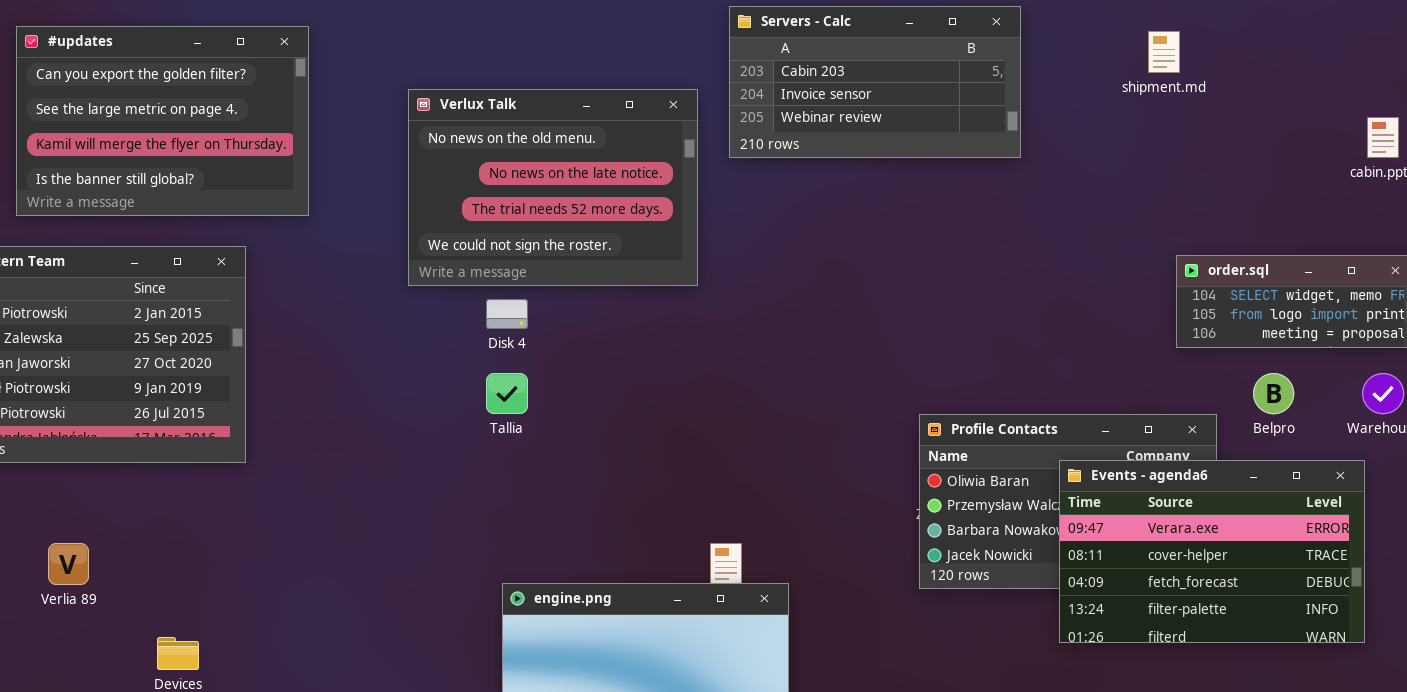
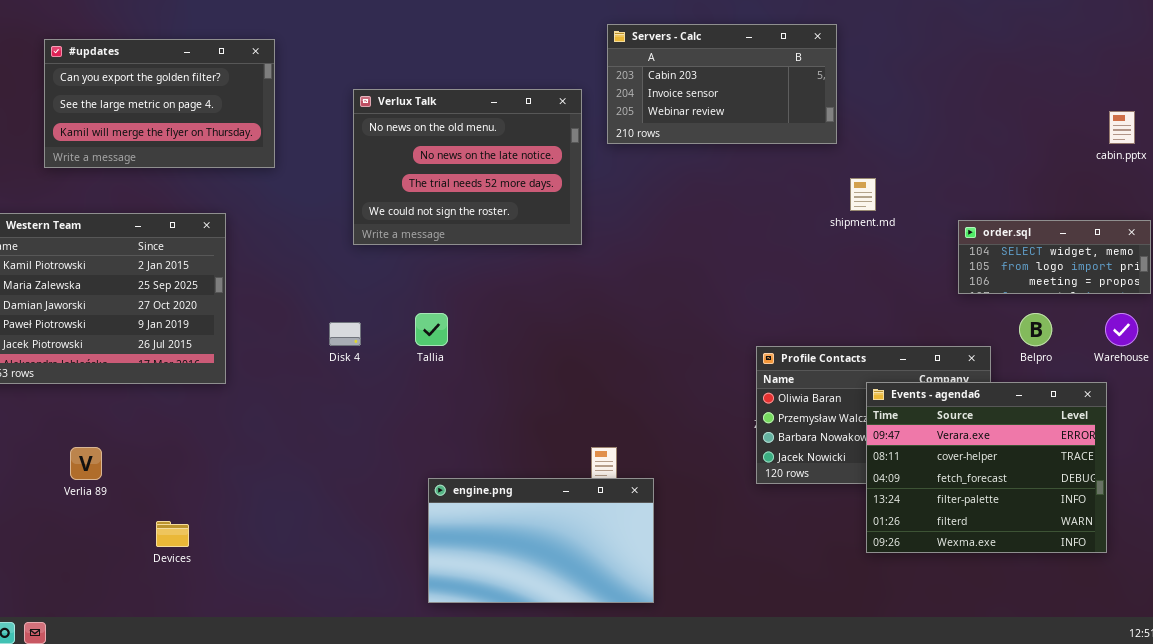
#updates: [16,26,309,216] -> [44,39,275,168], resized
shipment.md: [1148,31,1180,73] -> [850,178,876,211], moved
Disk 4: [486,299,528,329] -> [329,322,361,346], moved
Events - agenda6: [1059,460,1365,643] -> [866,382,1107,553], resized

